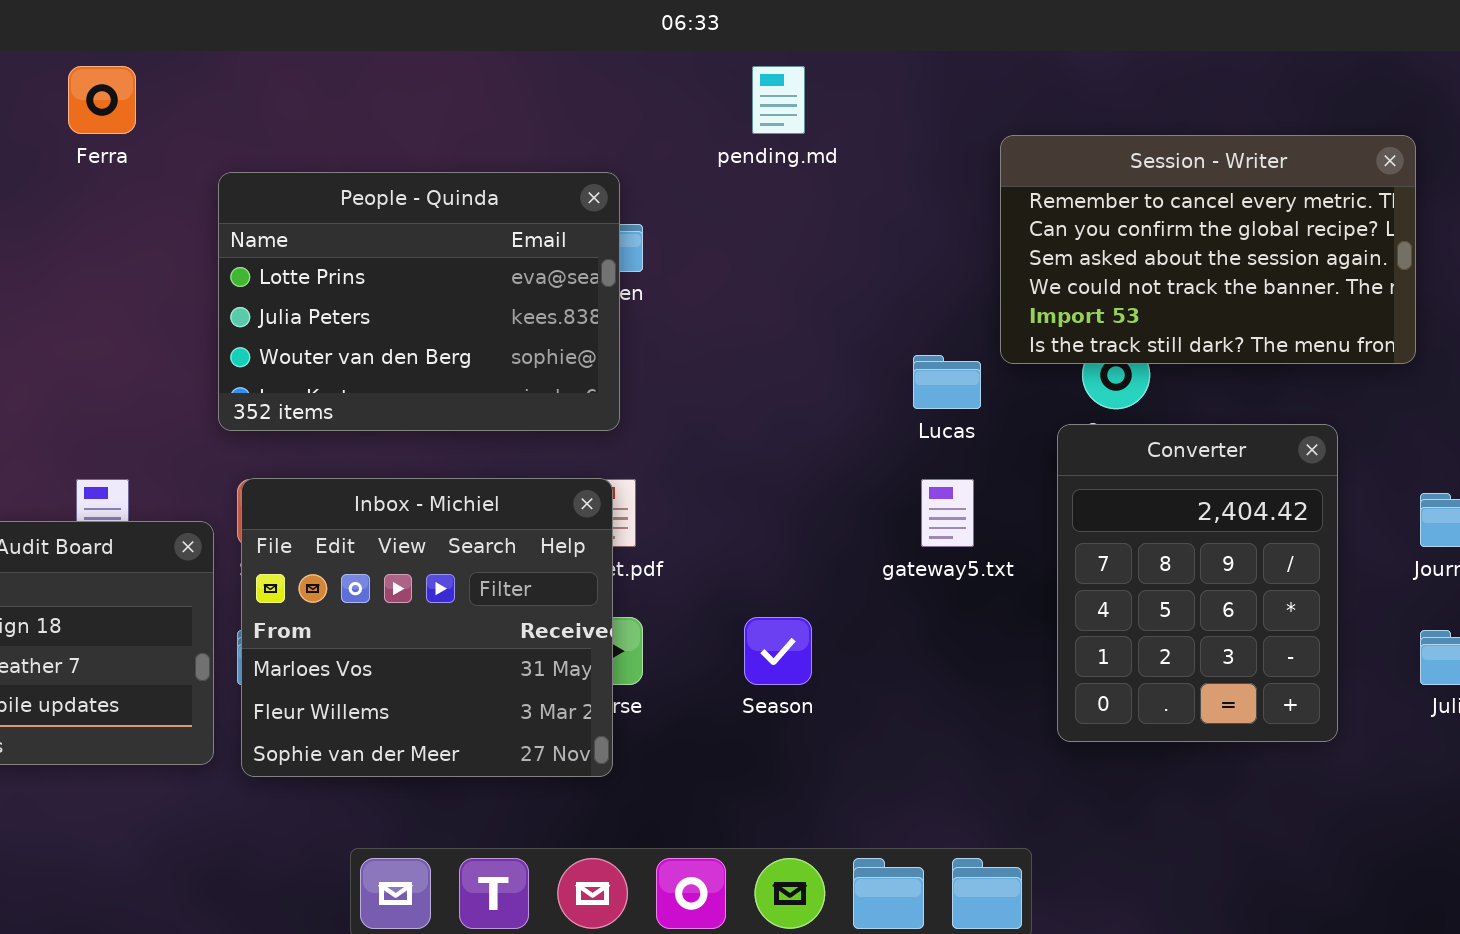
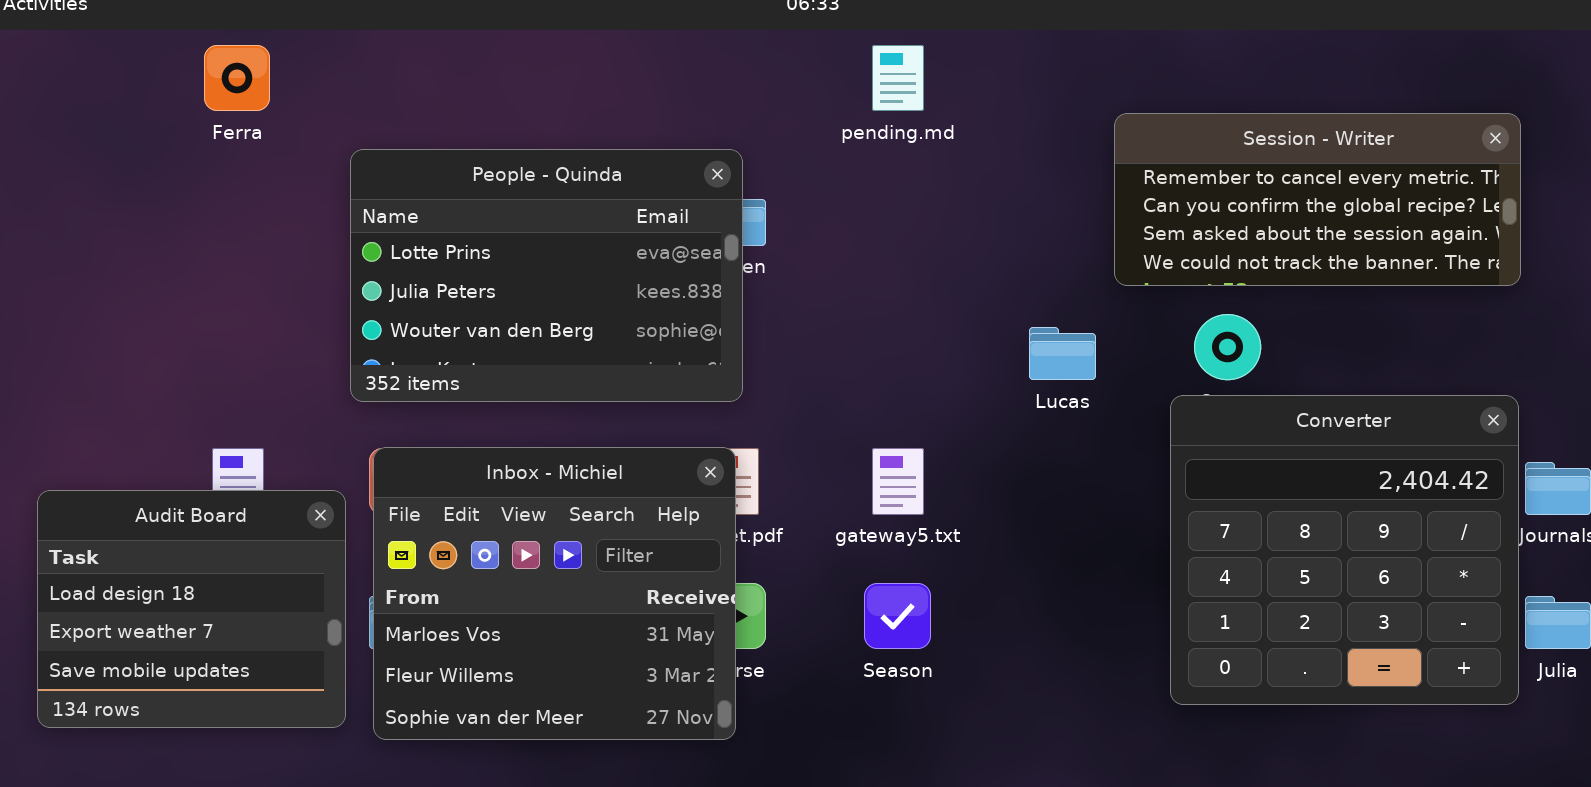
Session - Writer: [1000,135,1416,364] -> [1114,113,1521,286], resized
Converter: [1057,424,1338,742] -> [1170,395,1519,705], resized
gateway5.txt: [921,479,974,547] -> [872,448,924,515], moved

